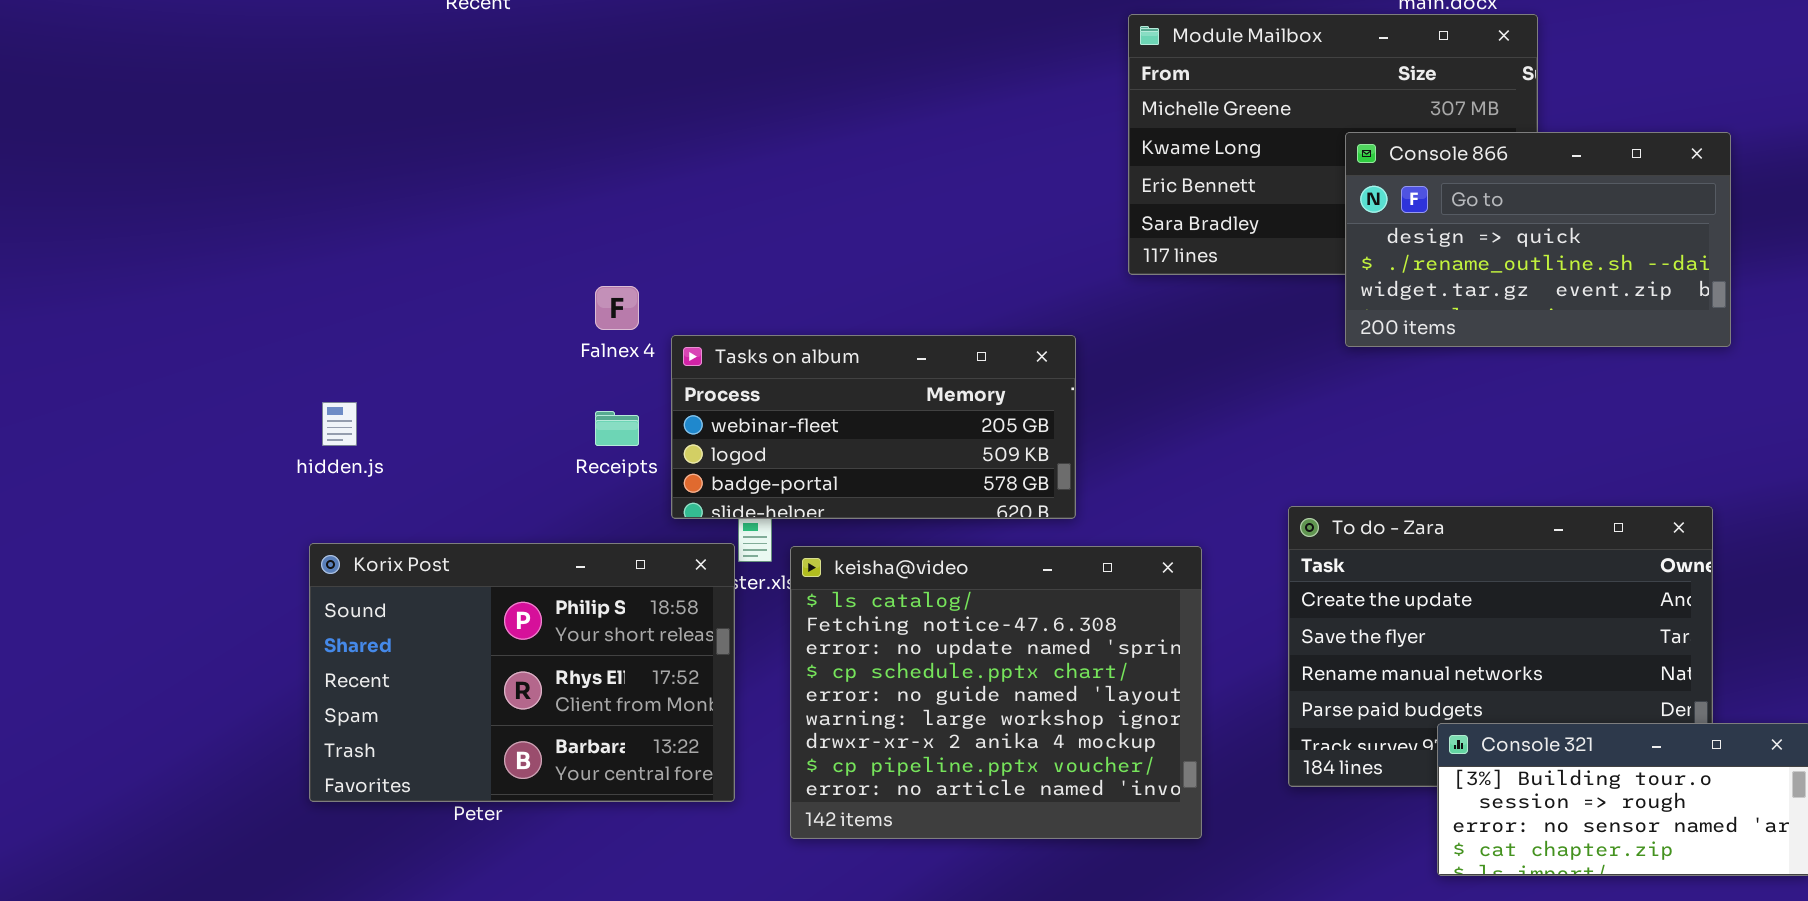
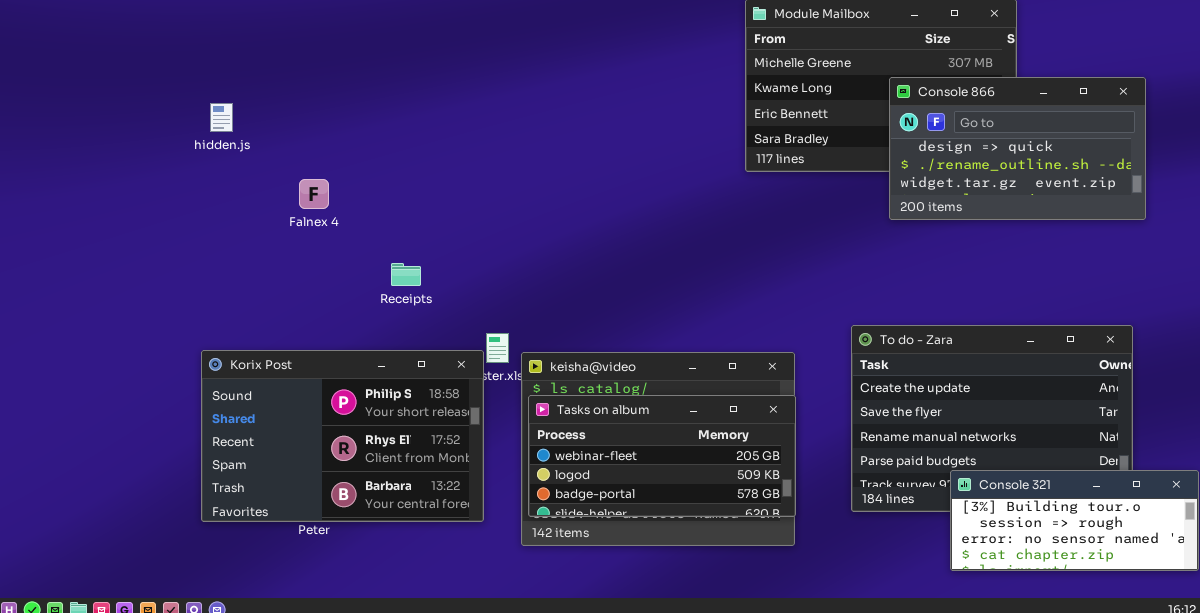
Falnex 4: [595,286,639,330] -> [299,179,329,209], moved
Tasks on album: [671,335,1076,519] -> [528,395,796,517], moved
hidden.js: [322,402,357,446] -> [210,103,233,132], moved

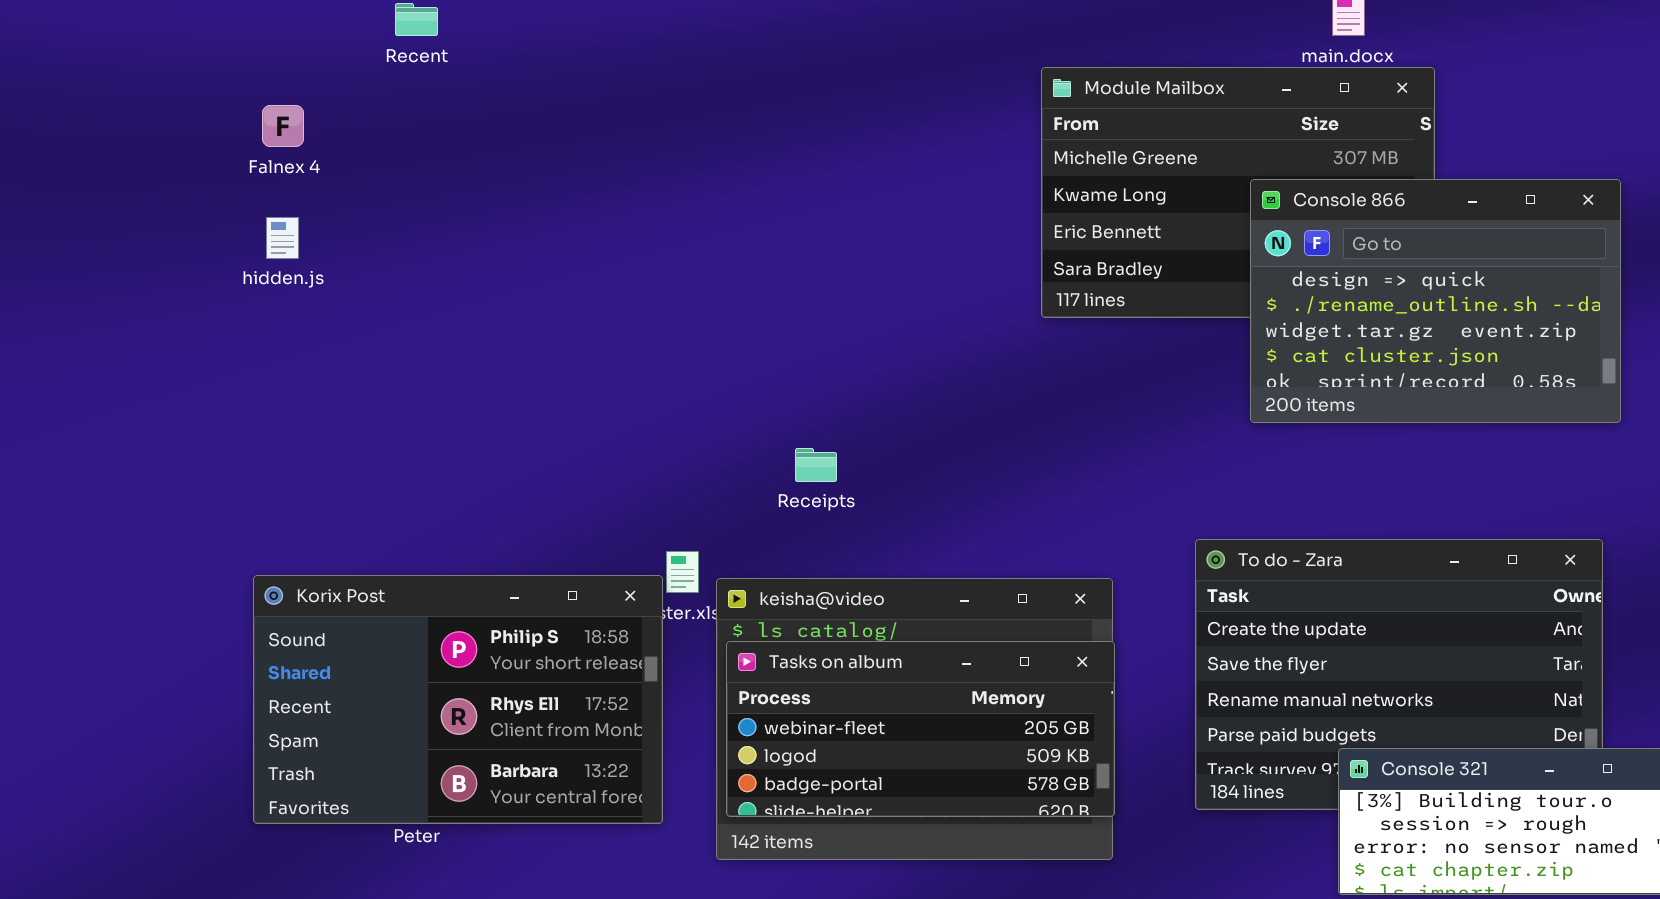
Console 866: [889,77,1146,220] -> [1250,179,1621,423], resized
Falnex 4: [299,179,329,209] -> [262,105,304,147], moved
Receipts: [391,263,421,286] -> [795,448,837,482], moved

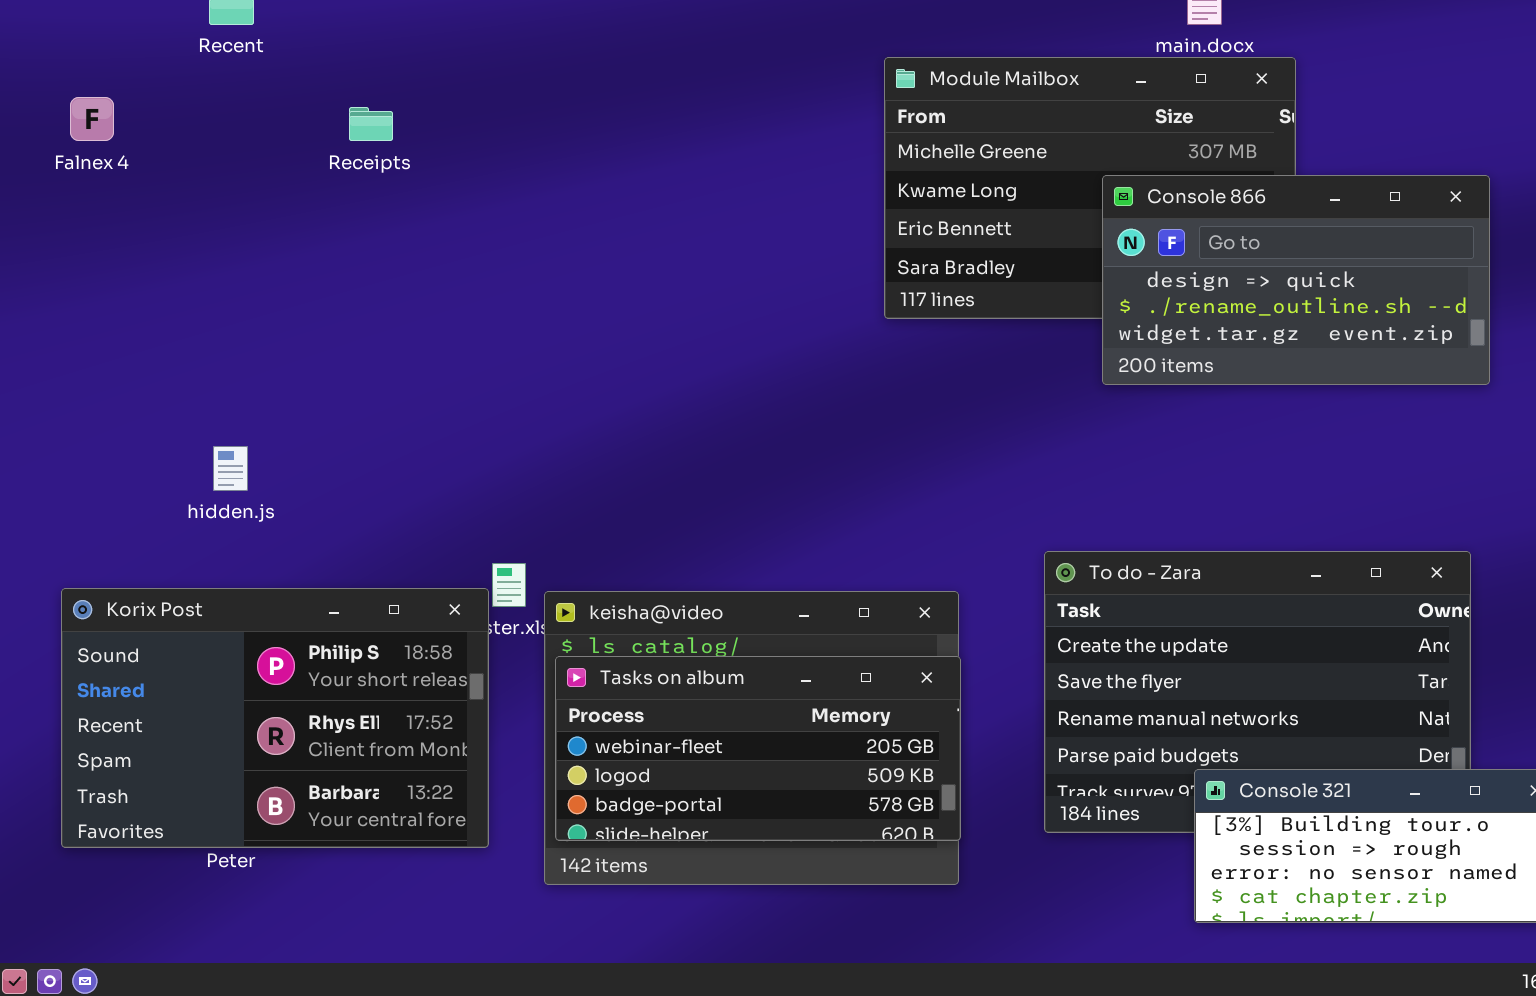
Console 866: [1250,179,1621,423] -> [1102,175,1490,385], resized
hidden.js: [266,217,299,259] -> [213,446,248,491], moved
Receipts: [795,448,837,482] -> [349,107,393,141], moved

